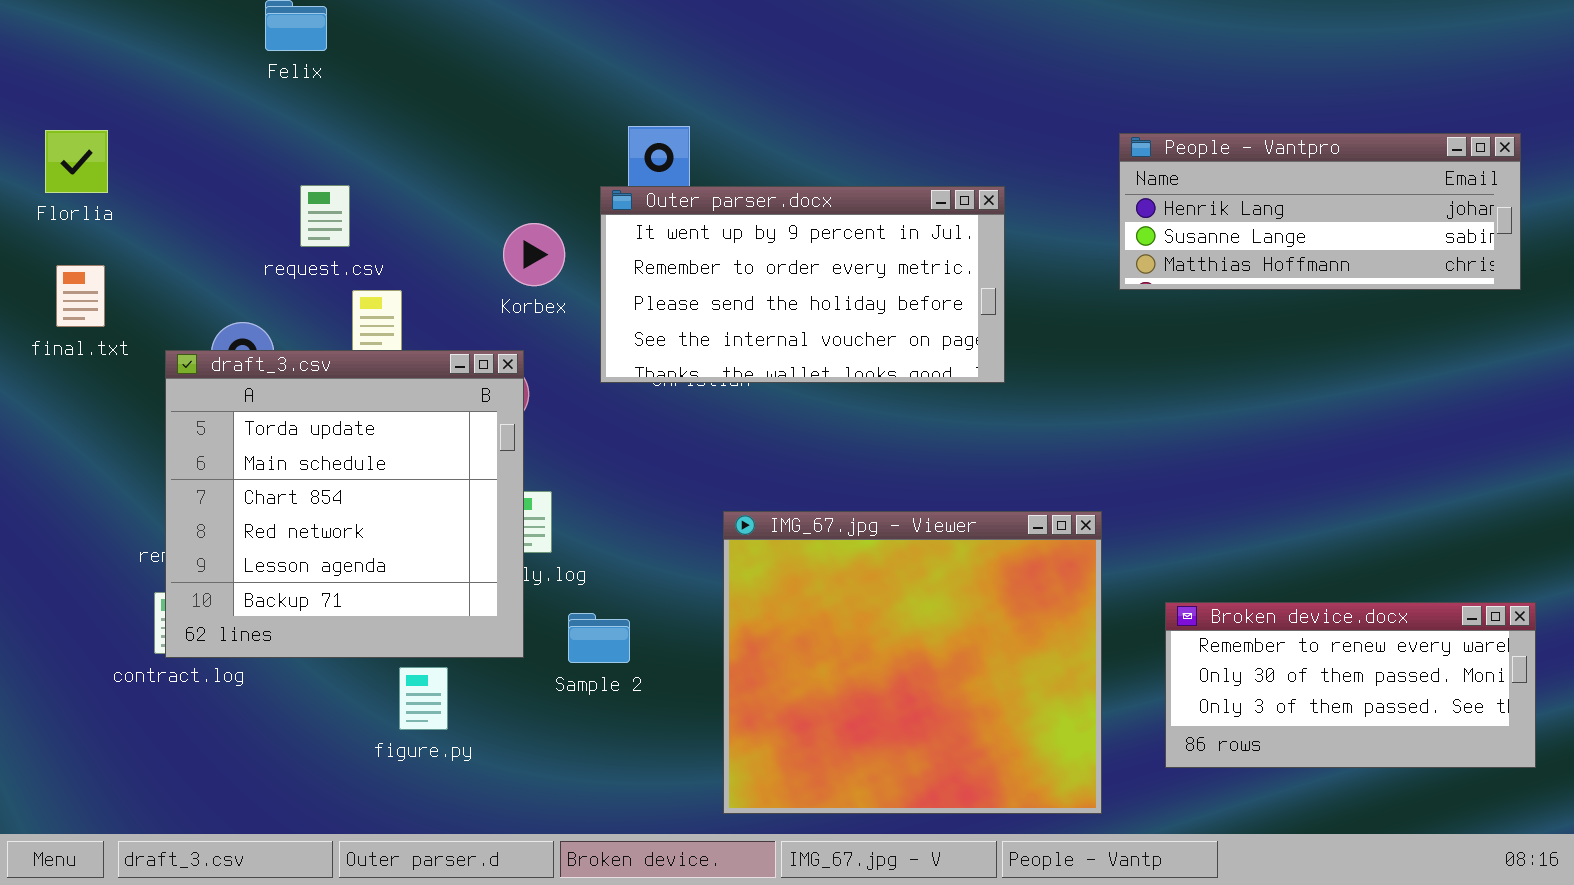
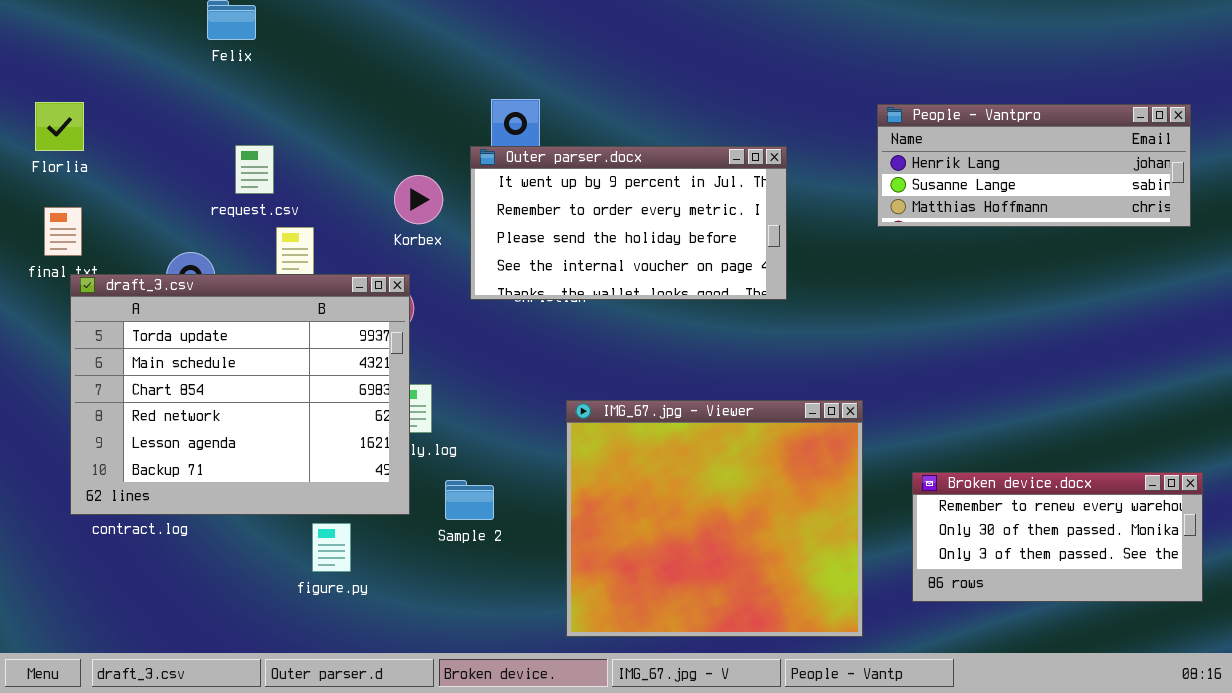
draft_3.csv: [165,350,524,658] -> [70,274,410,515], resized

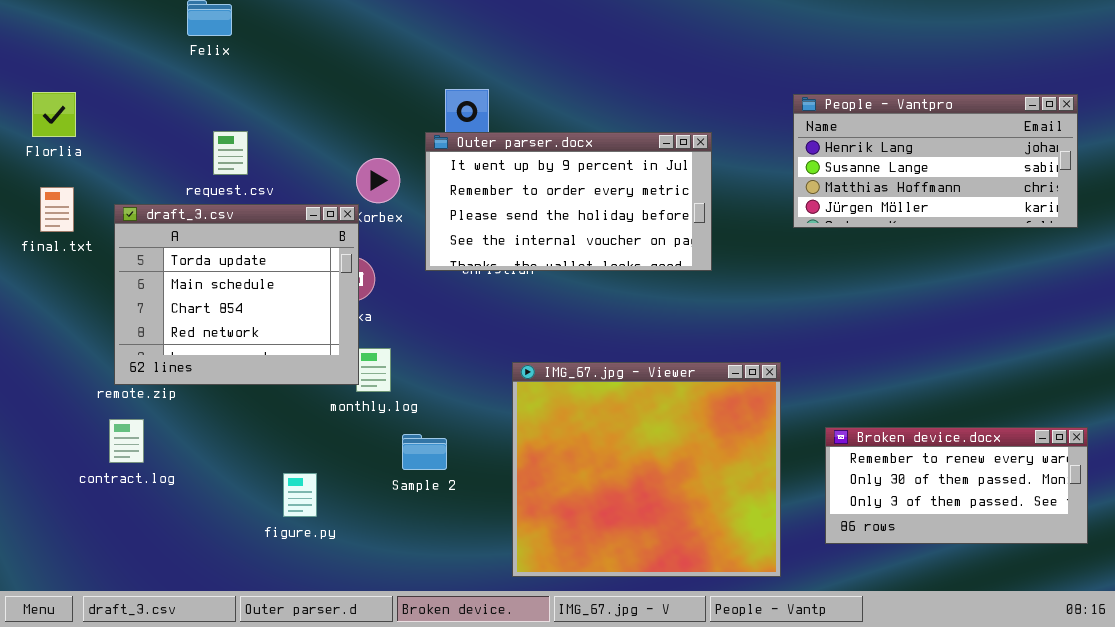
People - Vantpro: [877,104,1191,227] -> [793,94,1078,228], resized
draft_3.csv: [70,274,410,515] -> [114,204,359,385], moved, resized

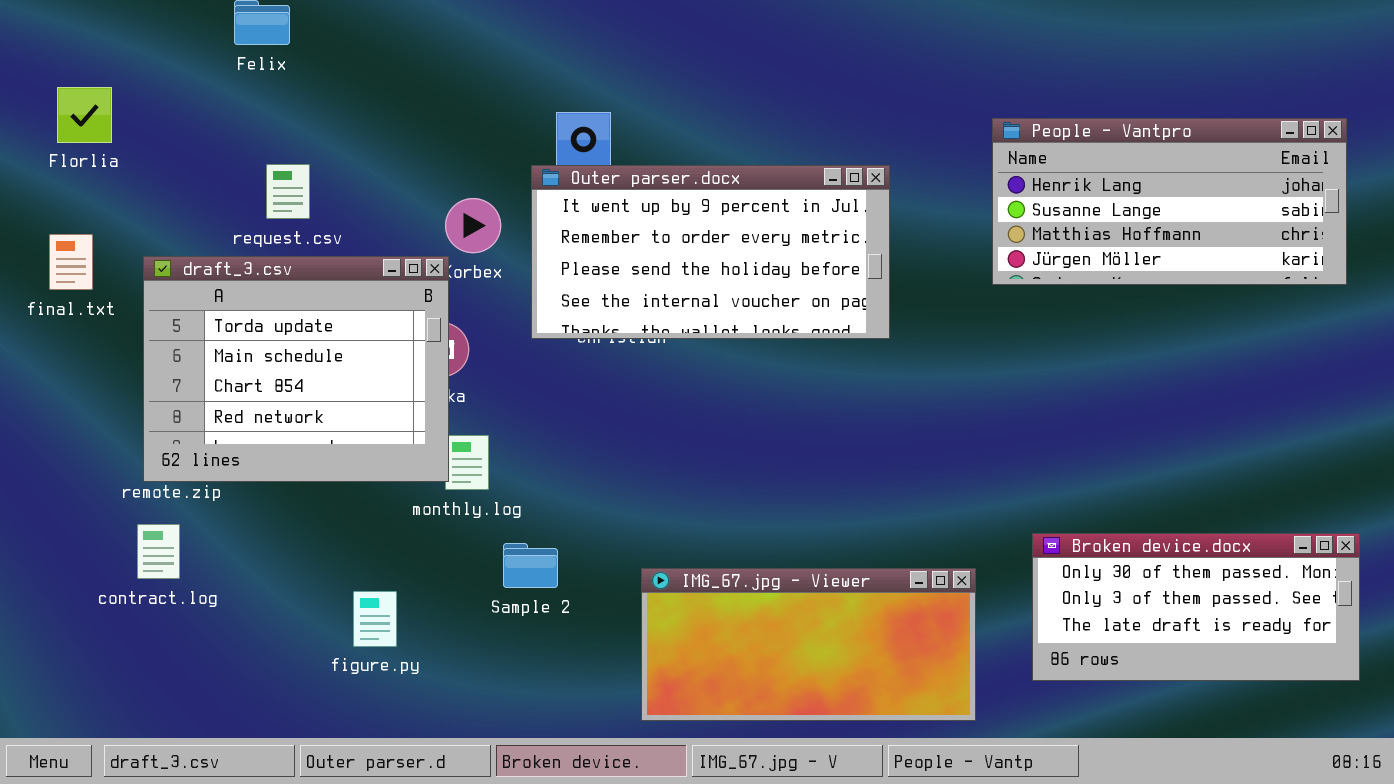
Florlia: [32,92,76,137] -> [57,87,112,143], moved
IMG_67.jpg - Viewer: [512,362,781,577] -> [641,568,976,721], resized
Broken device.docx: [825,427,1088,544] -> [1032,533,1360,681], scrolled down 1 row

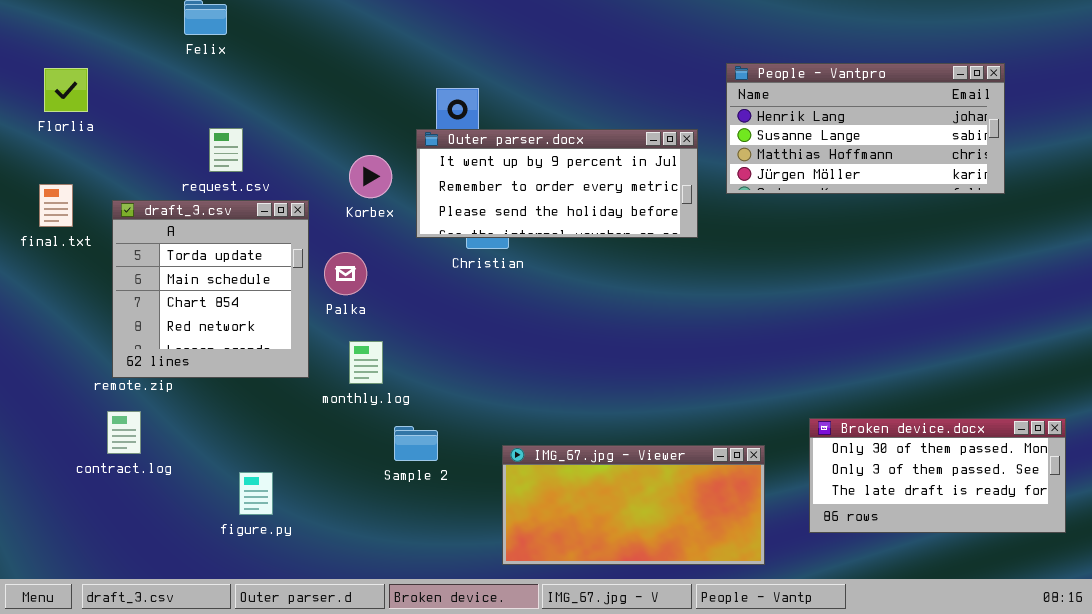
People - Vantpro: [992,118,1347,285] -> [726,63,1005,194], moved
Outer parser.docx: [531,165,890,339] -> [416,129,698,238], resized
draft_3.csv: [143,256,449,482] -> [112,200,309,378], resized
figure.py: [353,591,397,647] -> [239,472,273,515], moved

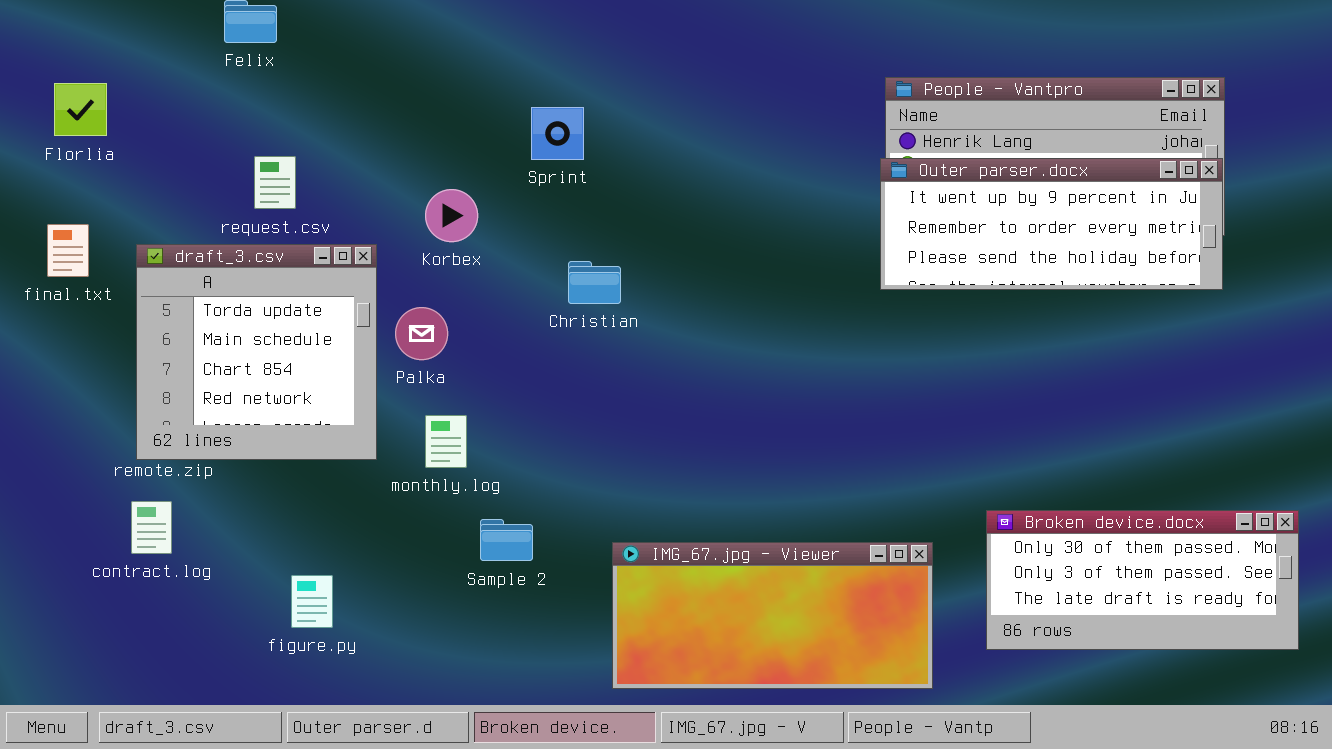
Outer parser.docx: [416,129,698,238] -> [880,158,1223,290], moved

